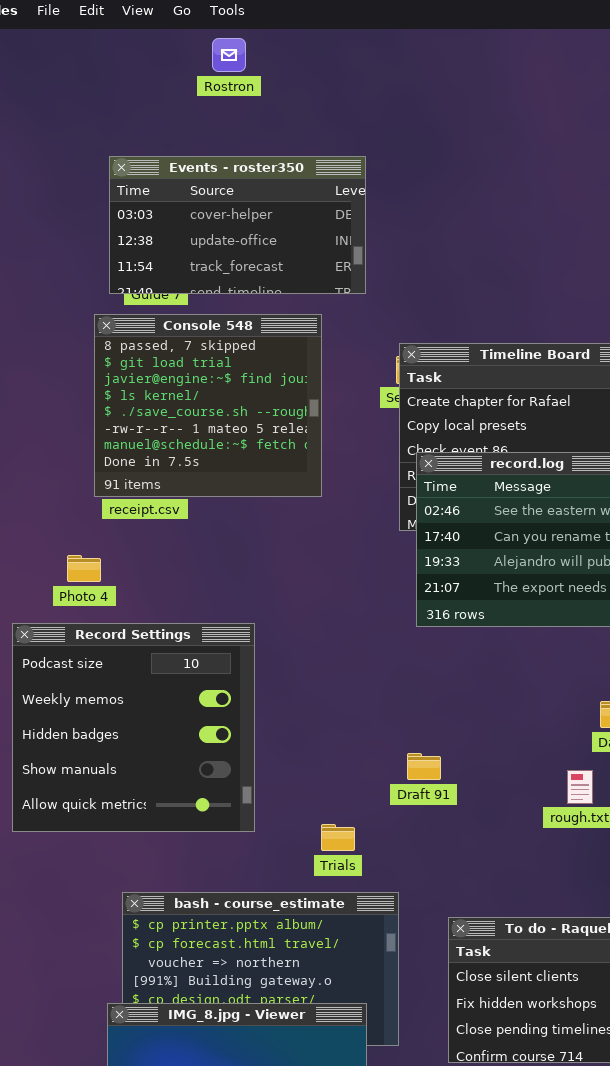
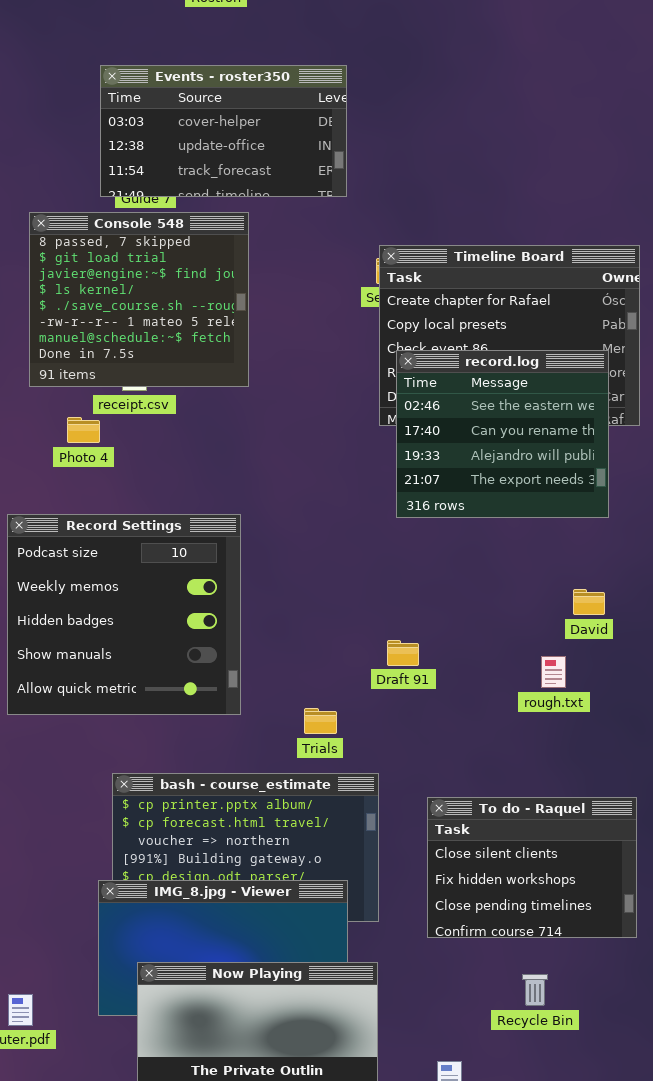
Console 548: [94,314,322,497] -> [29,212,249,387], moved
Photo 4: [67,555,101,582] -> [67,417,100,443], moved

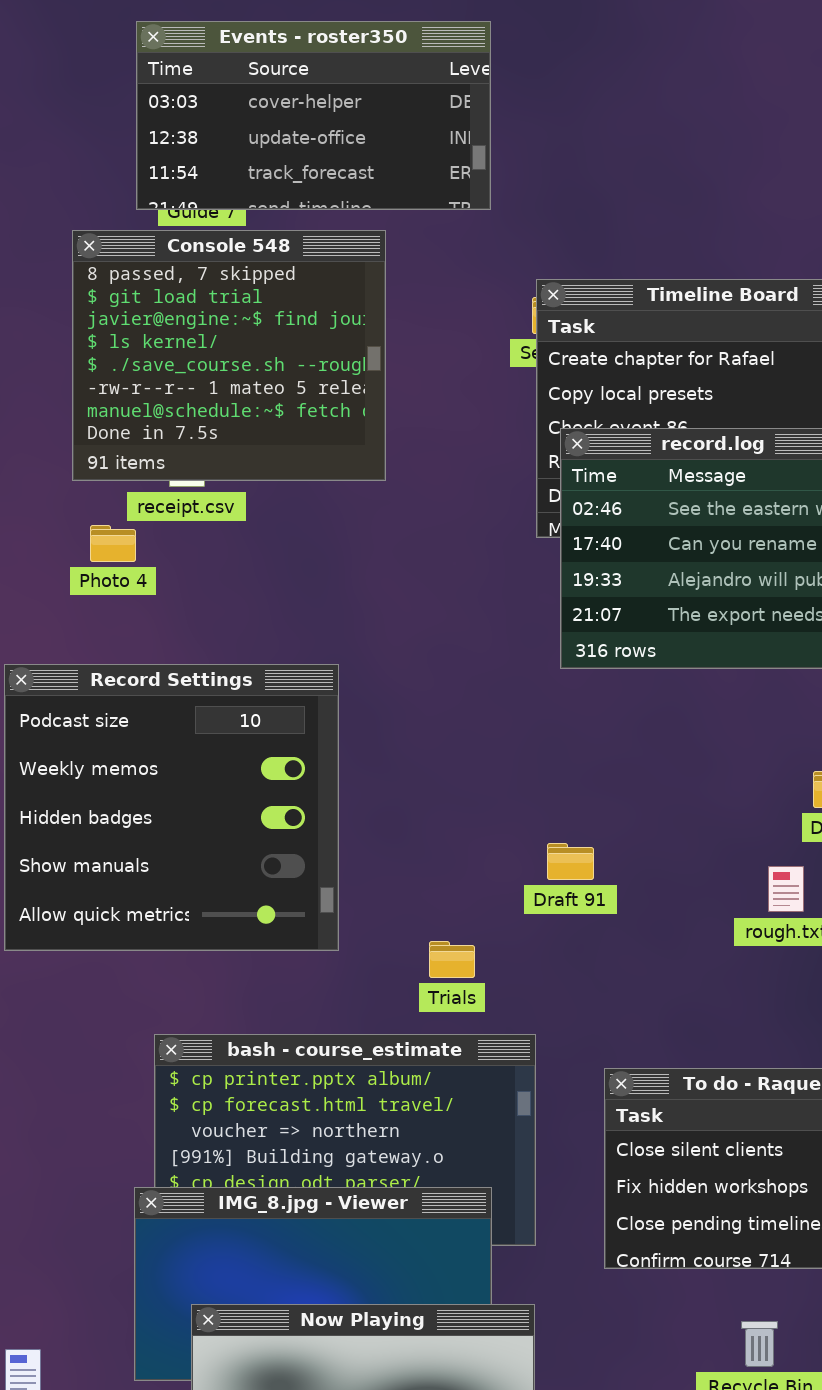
Console 548: [29,212,249,387] -> [72,230,386,481], moved

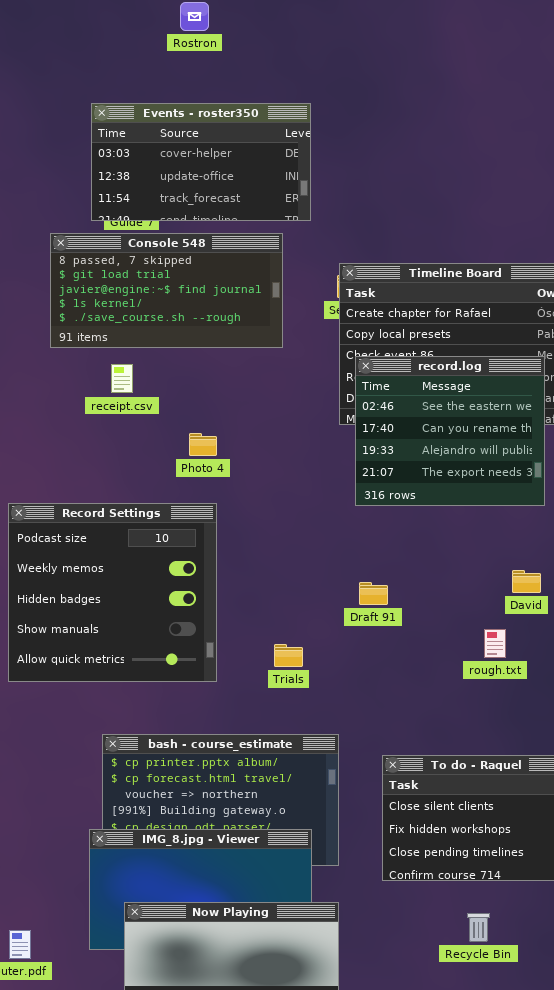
Console 548: [72,230,386,481] -> [50,233,283,348], resized
Photo 4: [90,525,136,562] -> [189,433,217,456], moved
Draft 91: [547,843,594,880] -> [359,582,388,605], moved
Trials: [429,941,475,978] -> [274,644,303,667], moved

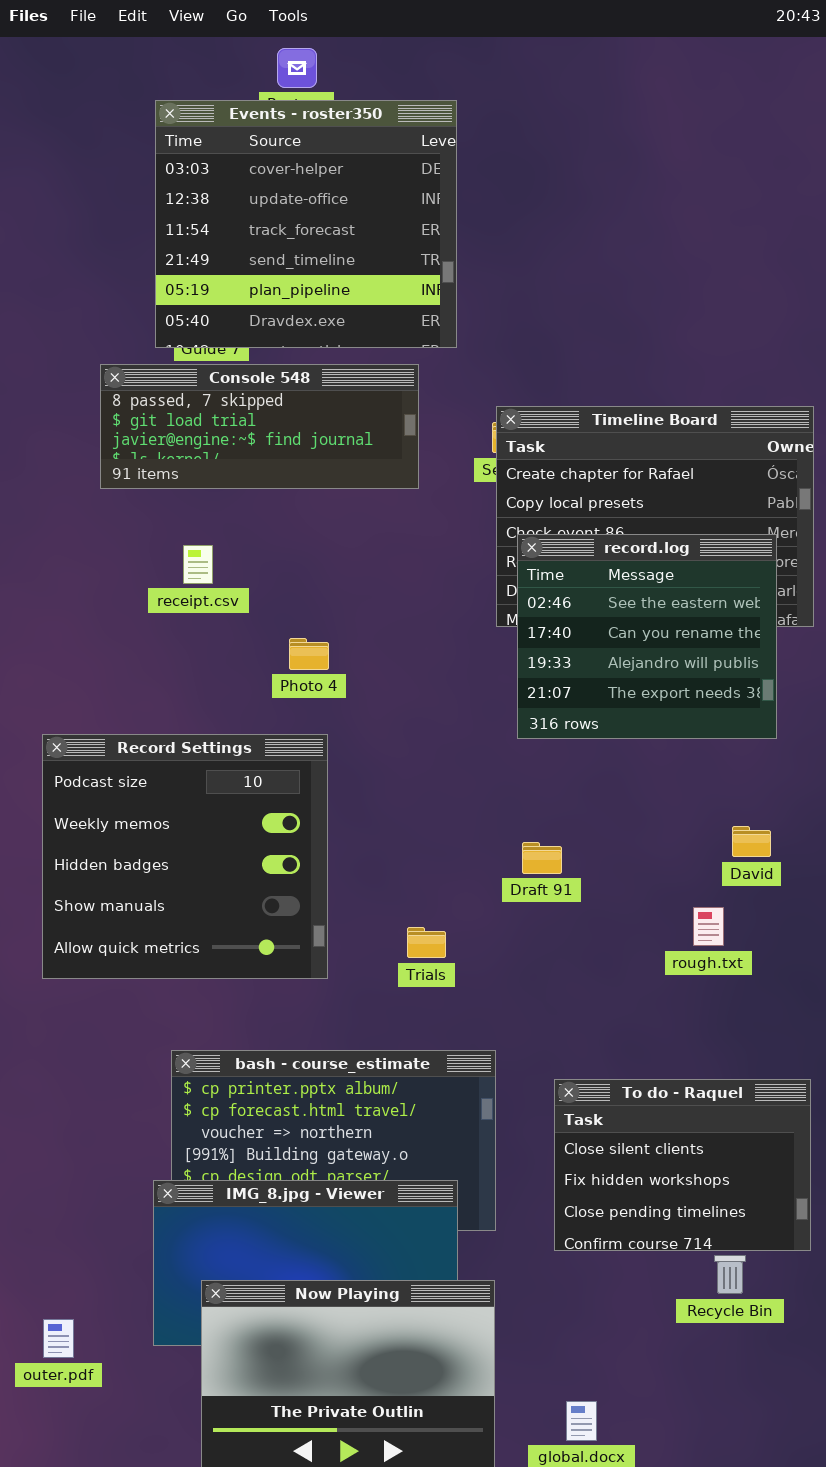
Events - roster350: [91,103,311,221] -> [155,100,457,348], resized
Console 548: [50,233,283,348] -> [100,364,419,489], resized
Recycle Bin: [467,913,490,942] -> [714,1255,746,1294], moved

